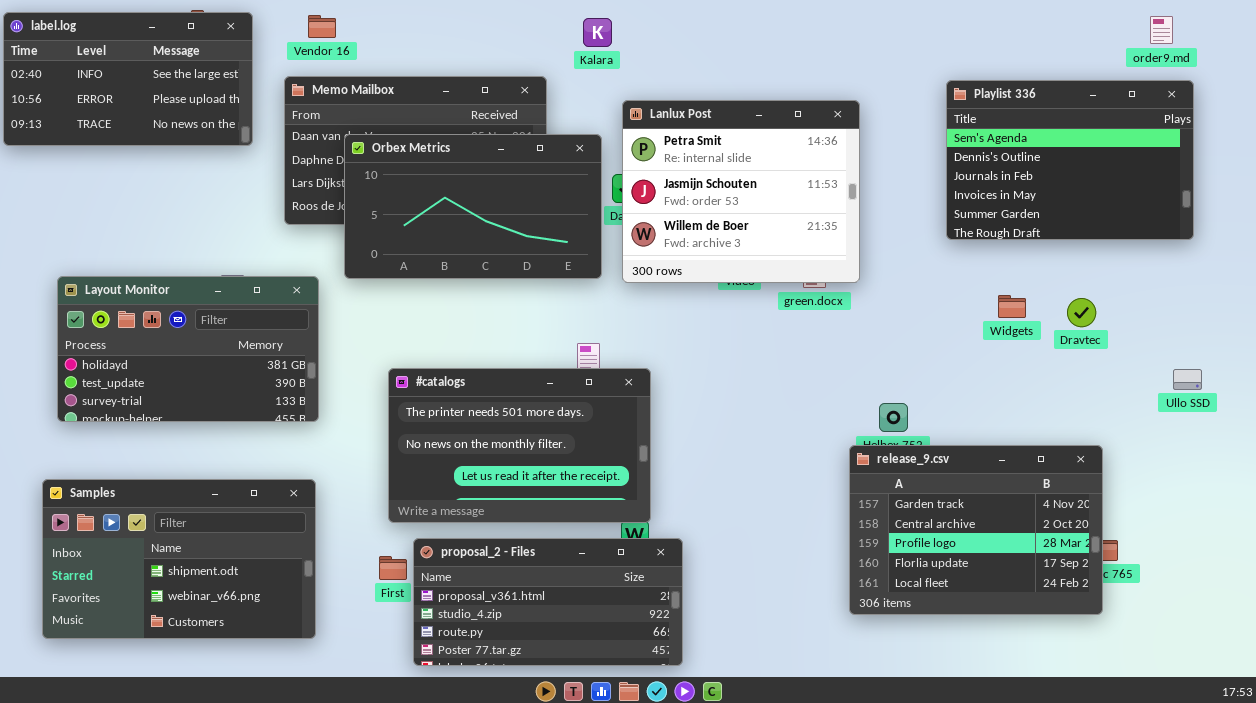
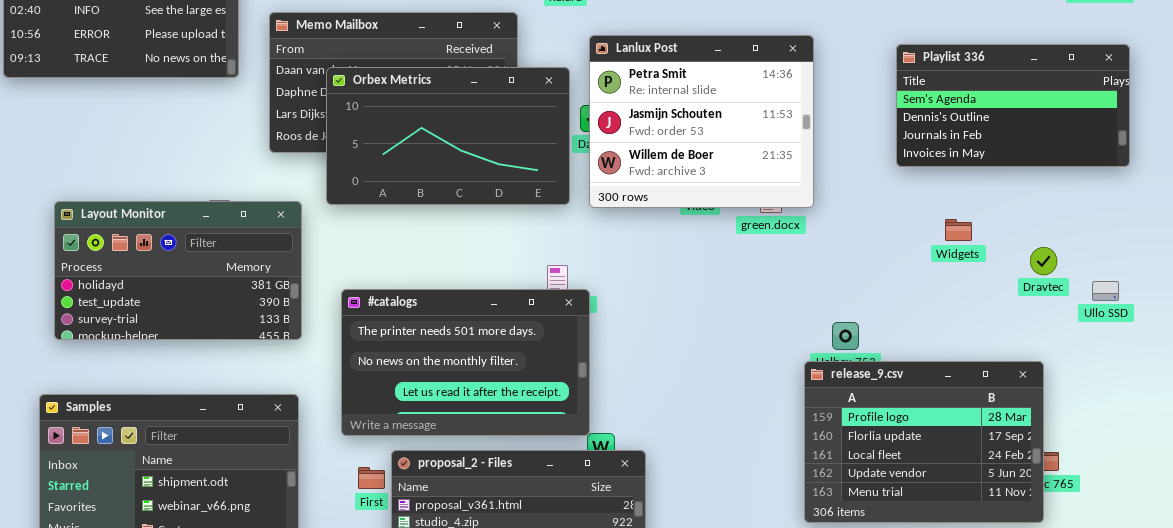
Playlist 336: [946,80,1194,240] -> [896,44,1130,167], resized
Dravtec: [1067,298,1096,327] -> [1030,247,1057,275], moved
#catalogs: [388,368,651,523] -> [341,289,590,436], moved
Ullo SSD: [1173,369,1202,390] -> [1092,281,1119,301], moved
release_9.csv: [849,445,1103,615] -> [804,361,1044,523], scrolled down 2 rows

